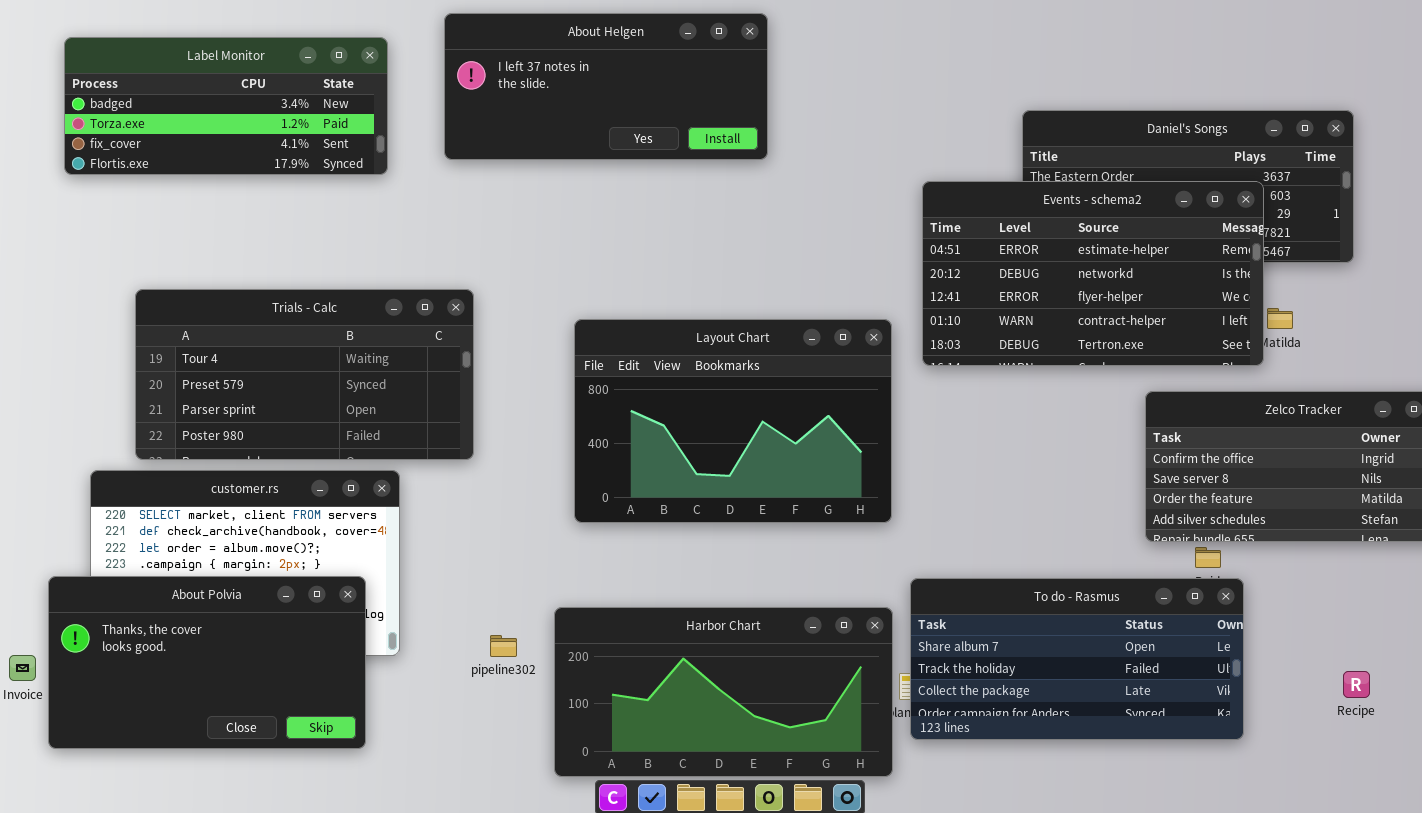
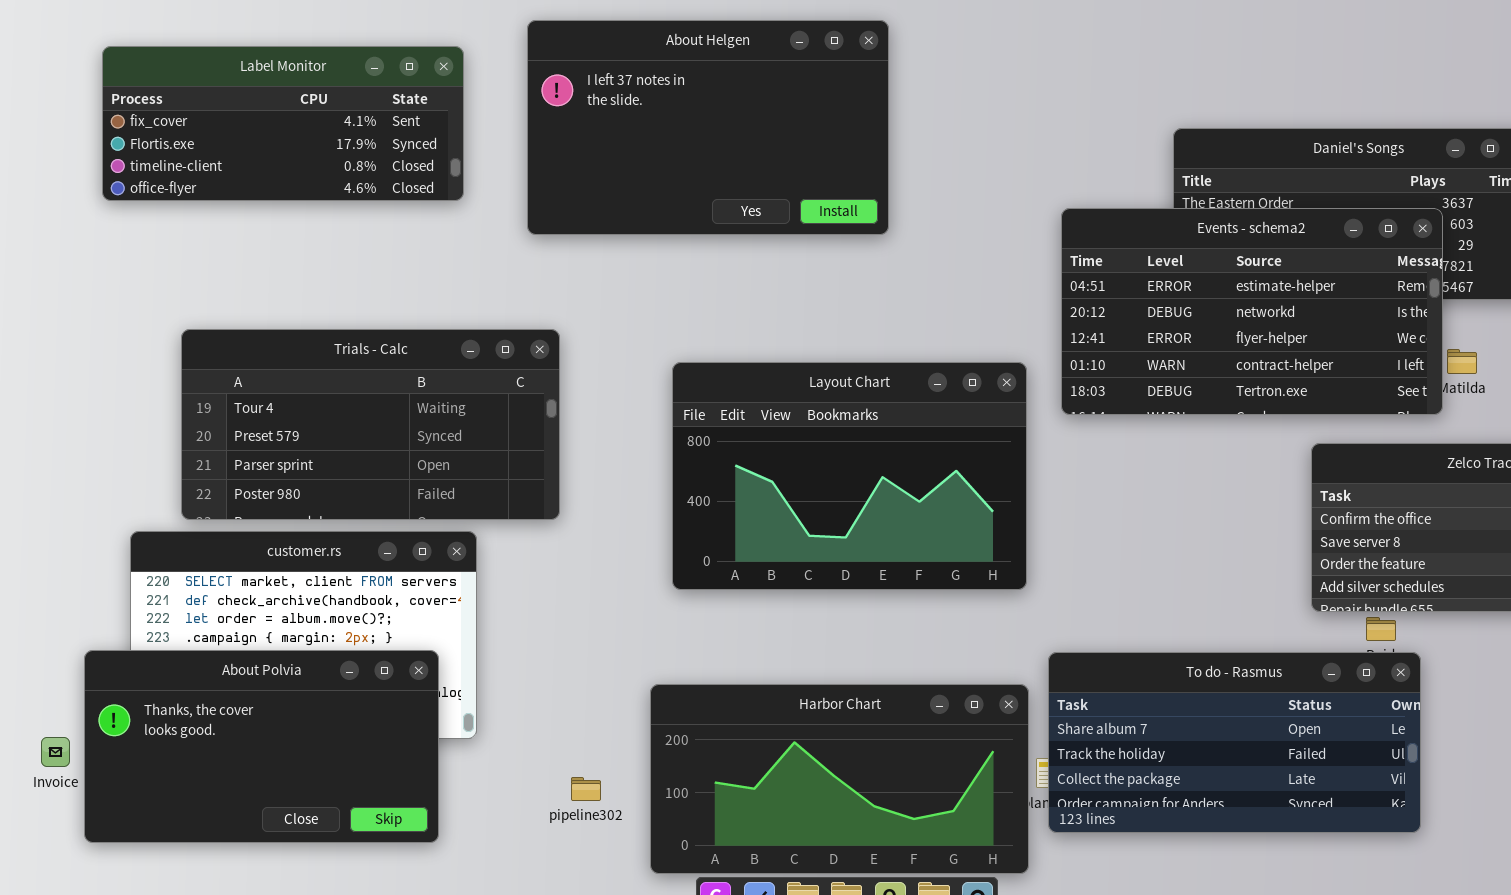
About Helgen: [444,13,768,160] -> [527,20,889,235], resized
Label Monitor: [64,37,388,175] -> [102,46,464,201], scrolled down 2 rows
pipeline302: [490,635,517,657] -> [571,777,601,801], moved

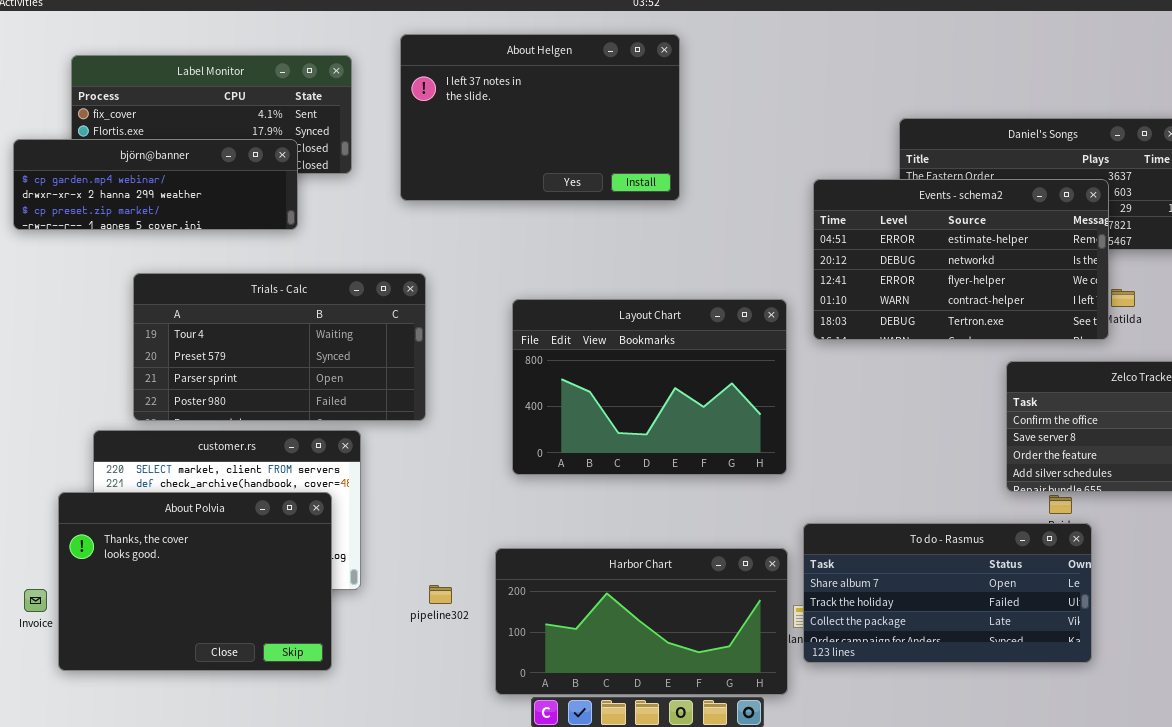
björn@banner: none -> [13,139,298,230], opened
About Polvia: [84,650,439,843] -> [58,492,332,671], resized
pipeline302: [571,777,601,801] -> [429,585,452,604], moved

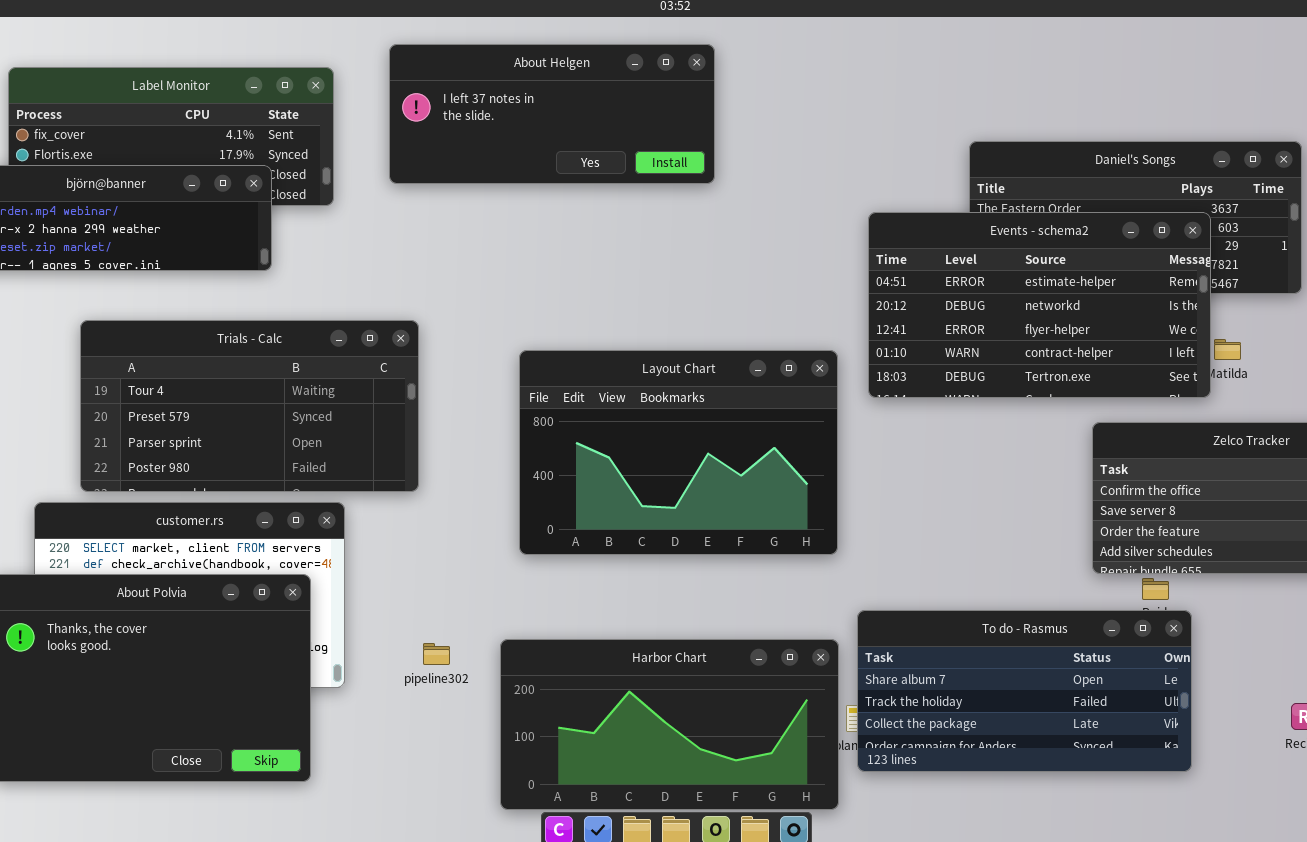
About Helgen: [400,34,680,201] -> [389,44,715,184], resized
pipeline302: [429,585,452,604] -> [423,643,450,665], moved

